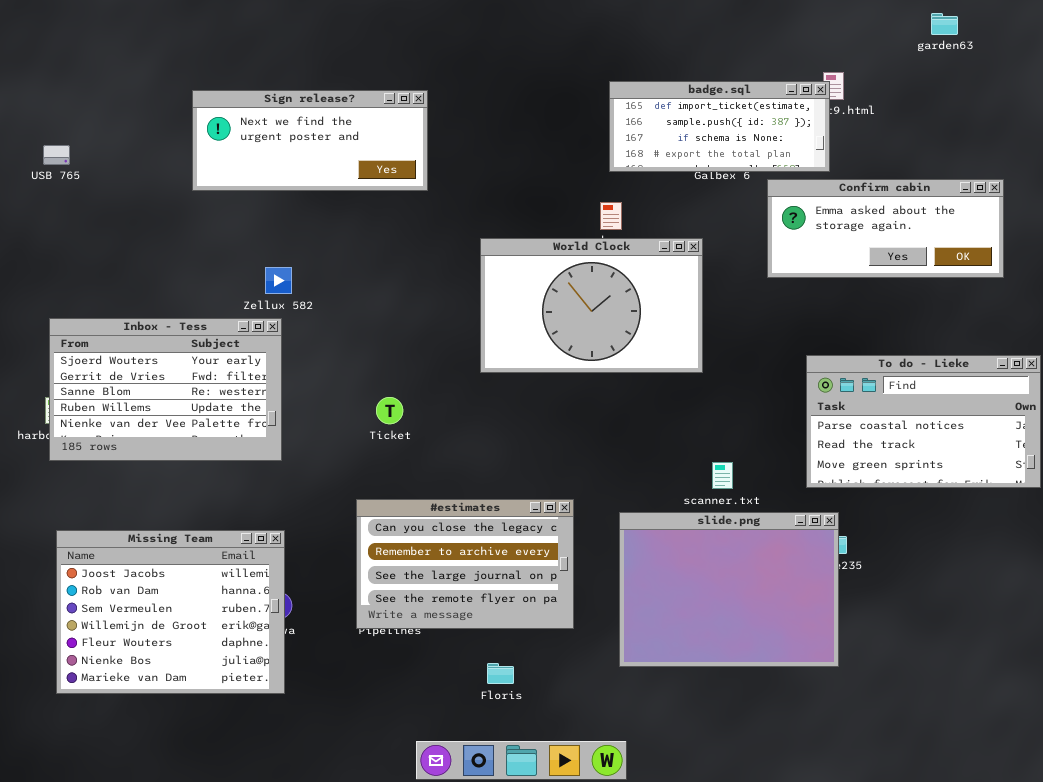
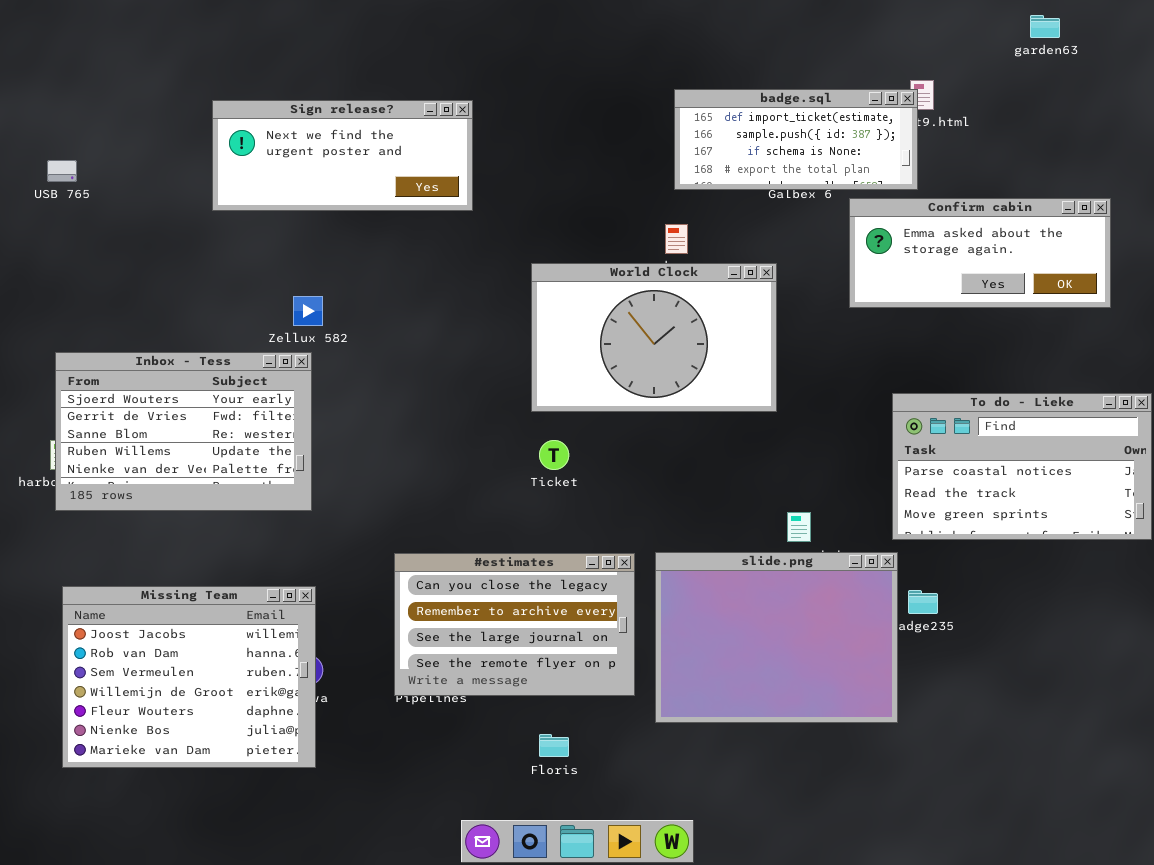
Ticket: [376,397,403,424] -> [539,440,569,470], moved
slide.png: [619,512,839,667] -> [655,552,898,723], moved

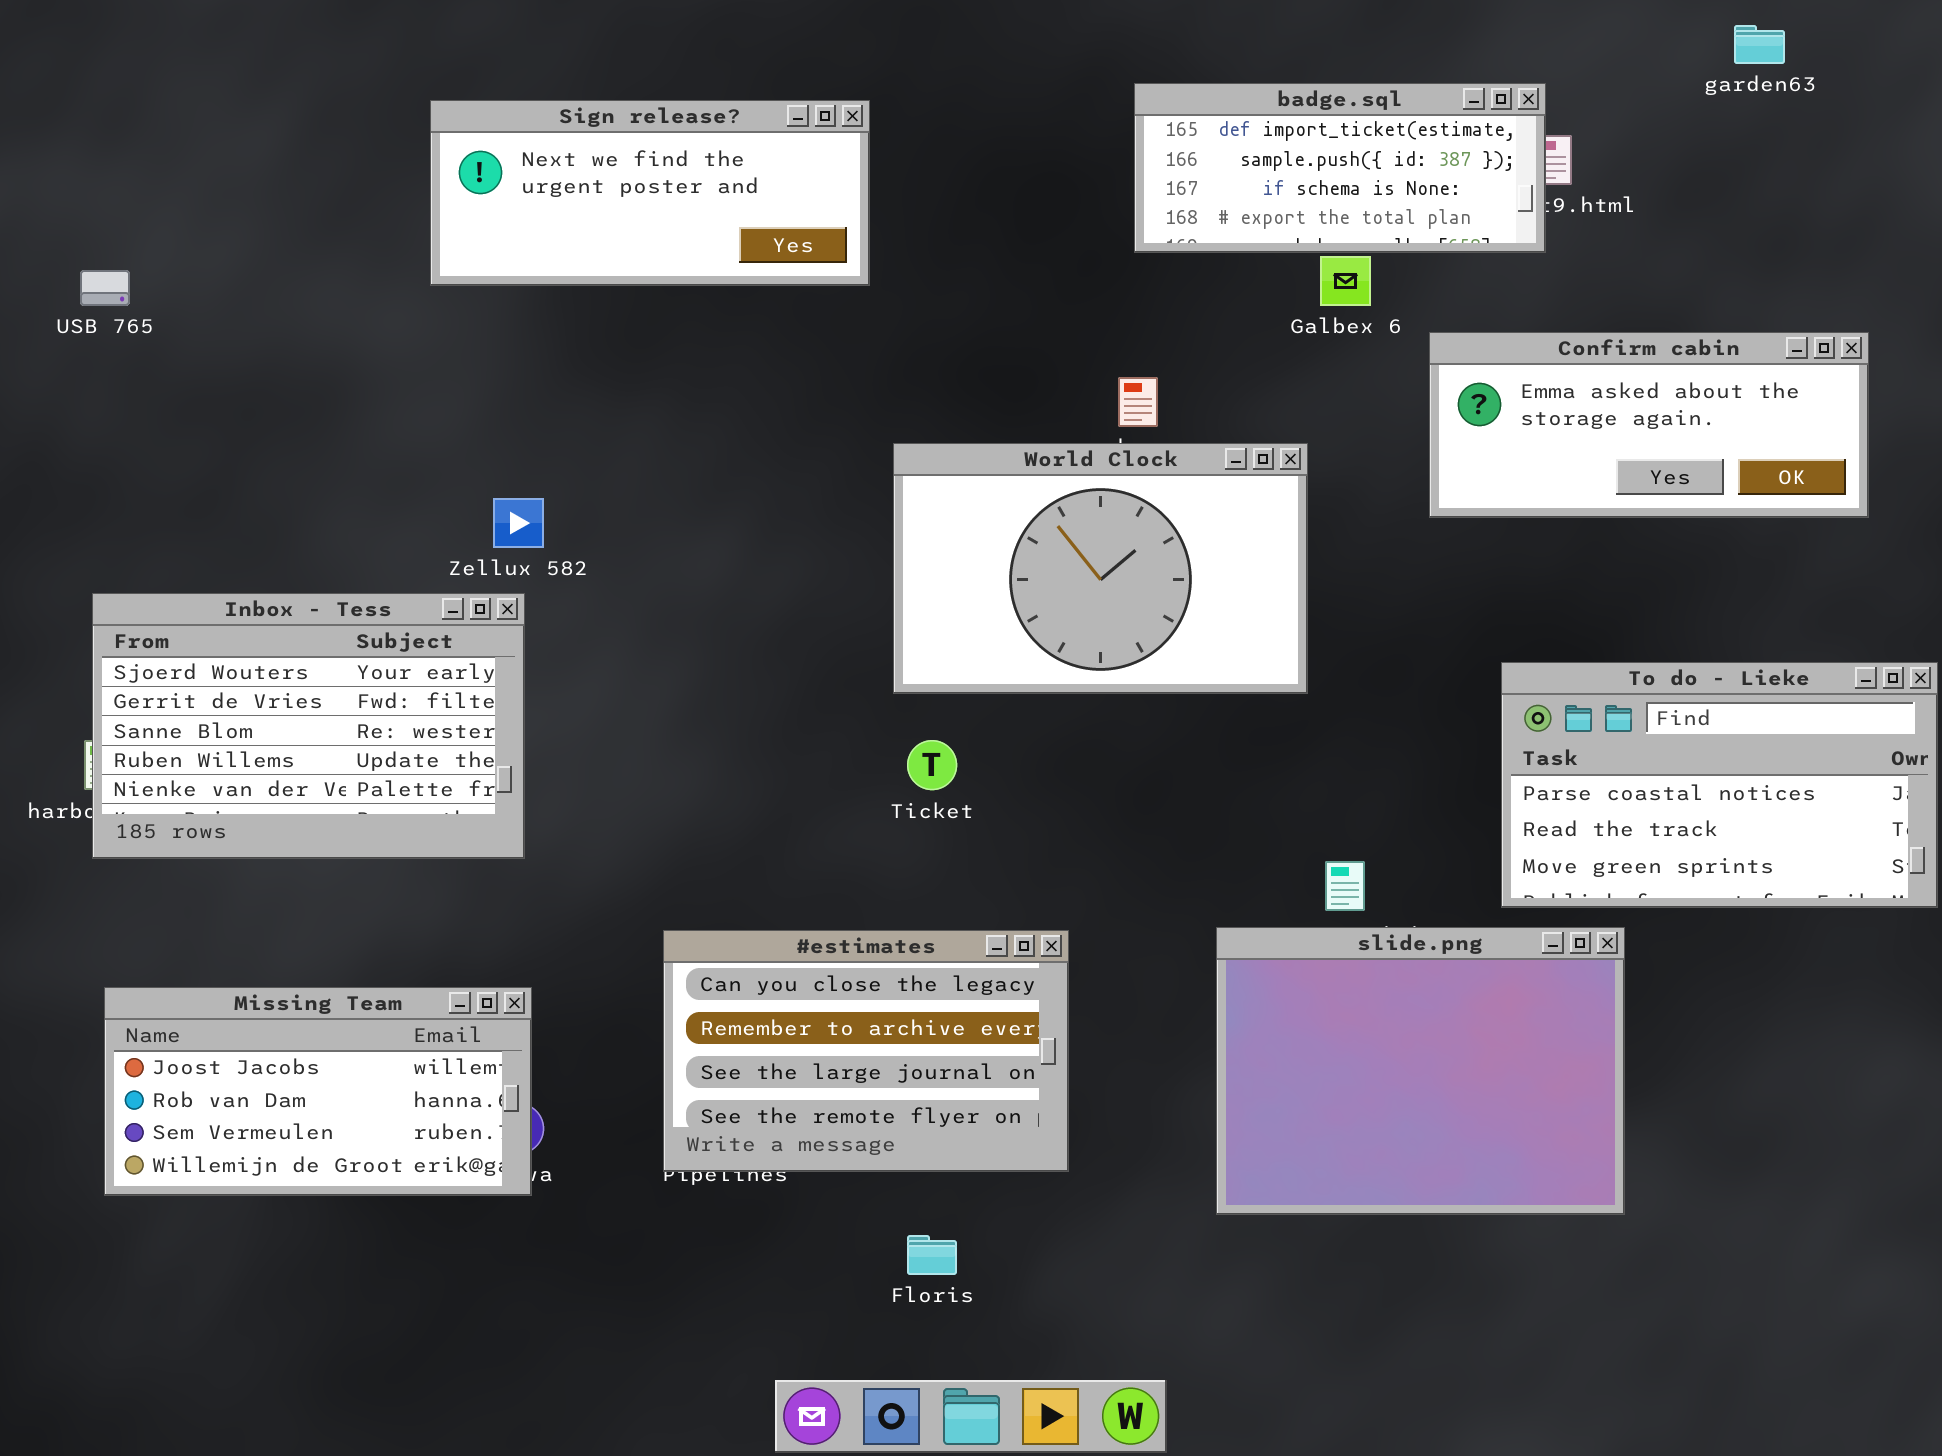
badge.sql: [674,89,918,190] -> [1134,83,1546,253], moved
Sign release?: [212,100,473,211] -> [430,100,870,286], moved
slide.png: [655,552,898,723] -> [1216,927,1625,1215], moved
Missing Team: [62,586,316,768] -> [104,987,532,1196], resized

